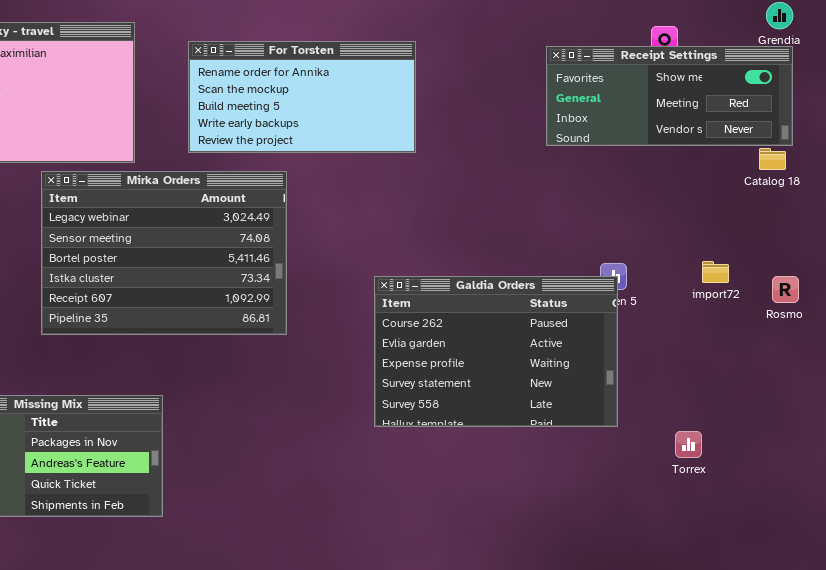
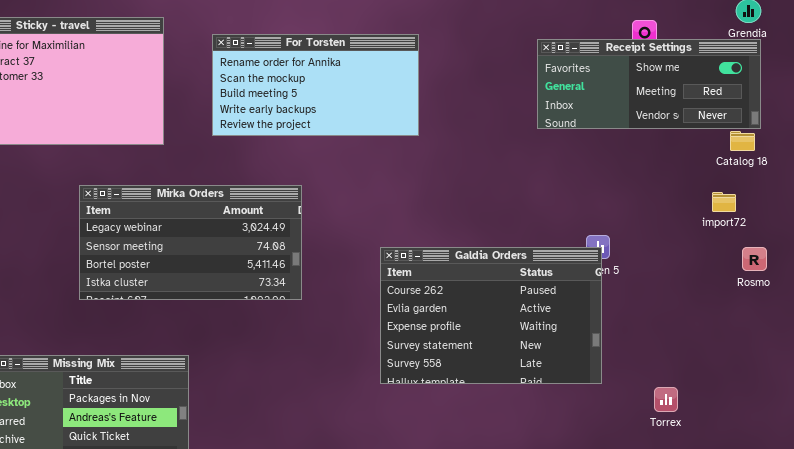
Mirka Orders: [41,171,287,335] -> [79,185,302,300], resized
import72: [702,261,729,283] -> [712,192,736,212], moved

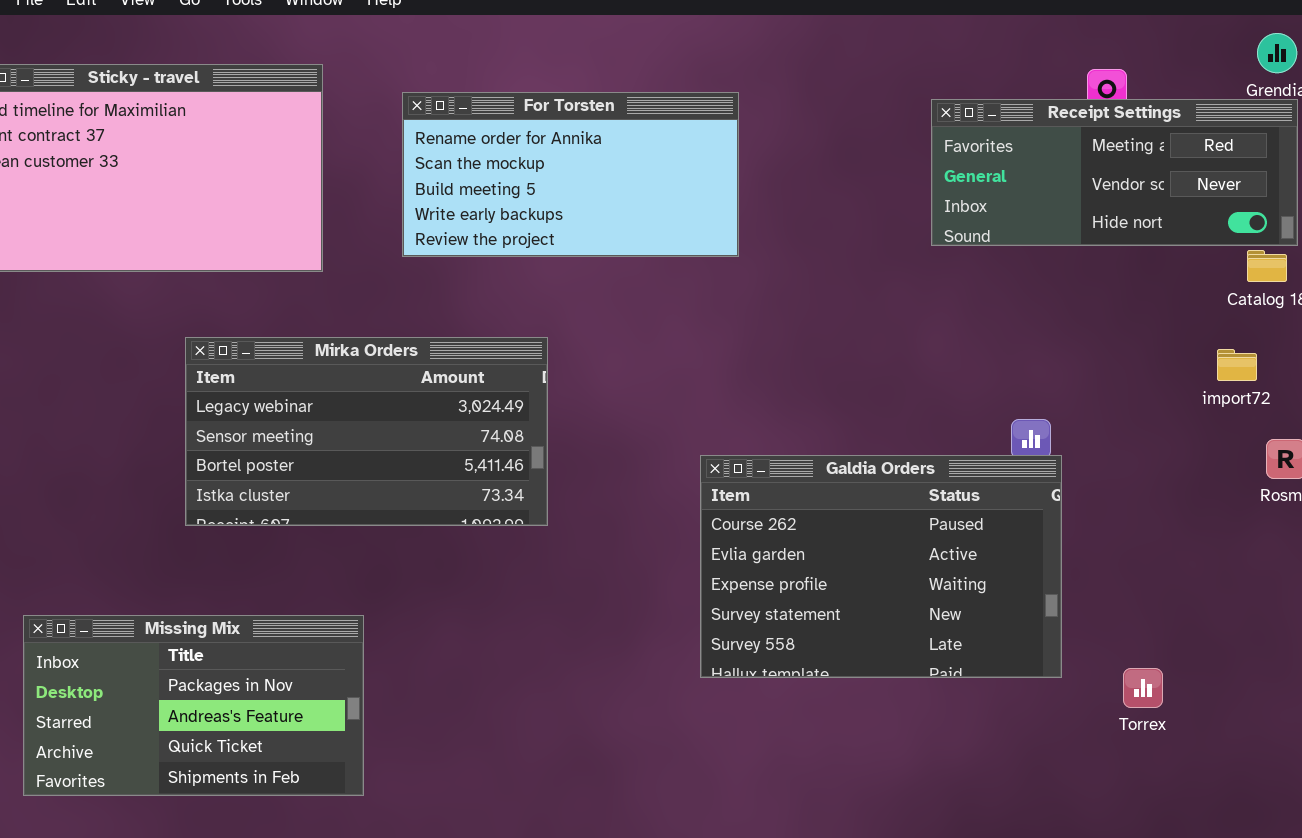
Receipt Settings: [537,39,761,129] -> [931,99,1298,246], scrolled down 1 row
Galdia Orders: [380,247,602,384] -> [700,455,1062,678], moved

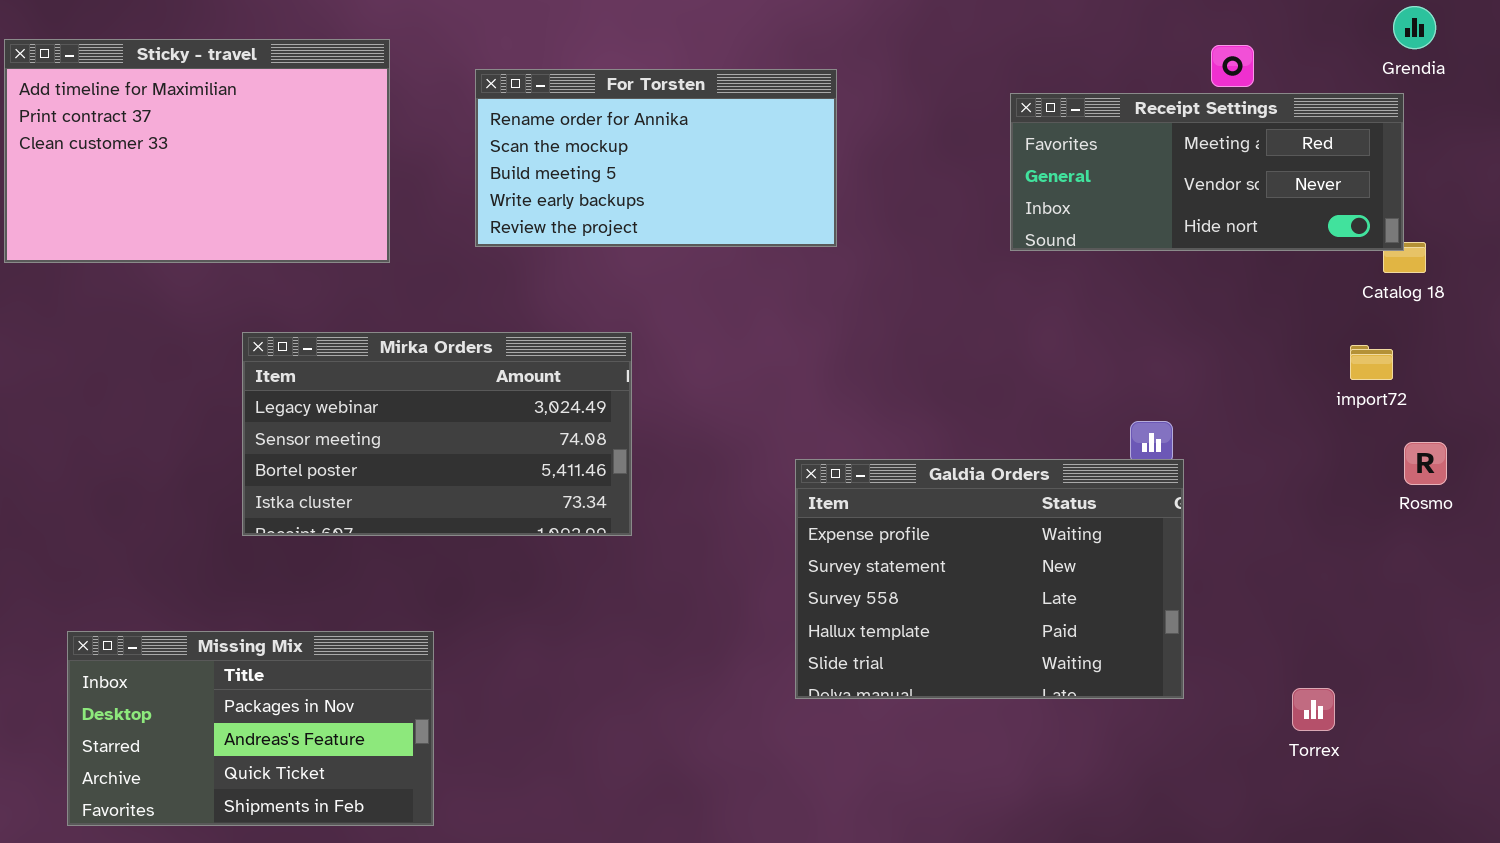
Receipt Settings: [931,99,1298,246] -> [1010,93,1404,251], moved
Galdia Orders: [700,455,1062,678] -> [795,459,1184,699], scrolled down 2 rows
Torrex: [1123,668,1163,708] -> [1292,688,1335,731], moved

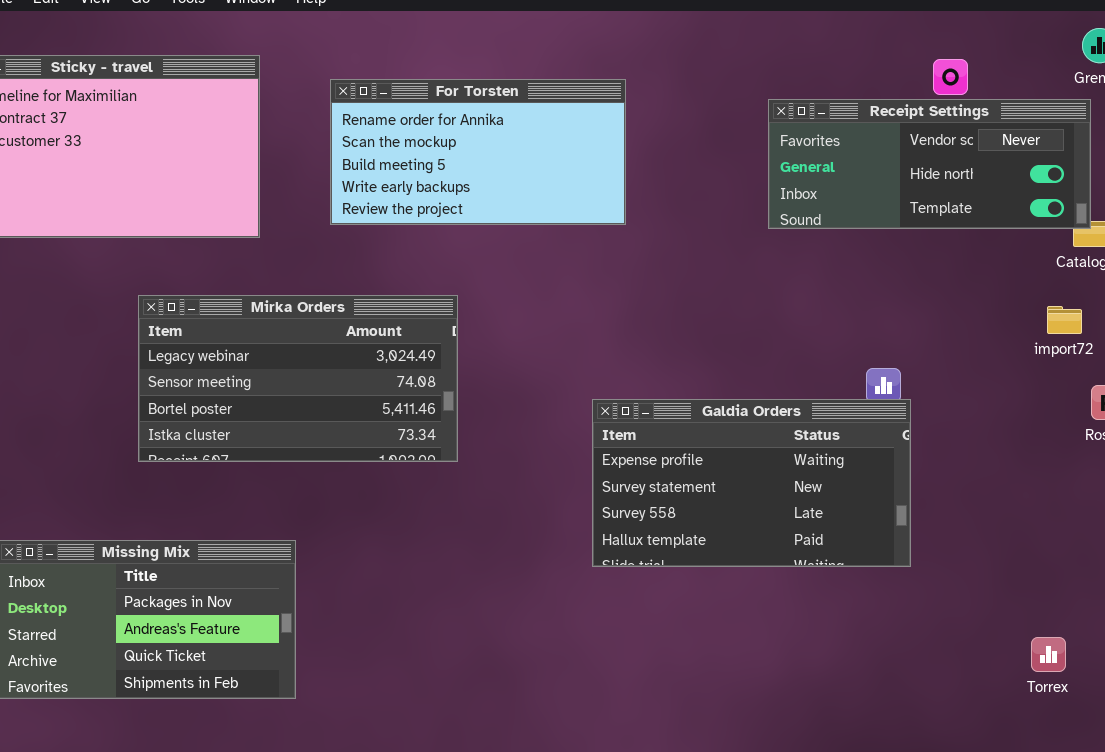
Receipt Settings: [1010,93,1404,251] -> [768,99,1091,229], scrolled down 1 row
Galdia Orders: [795,459,1184,699] -> [592,399,911,567], resized
Torrex: [1292,688,1335,731] -> [1031,637,1066,672], moved

